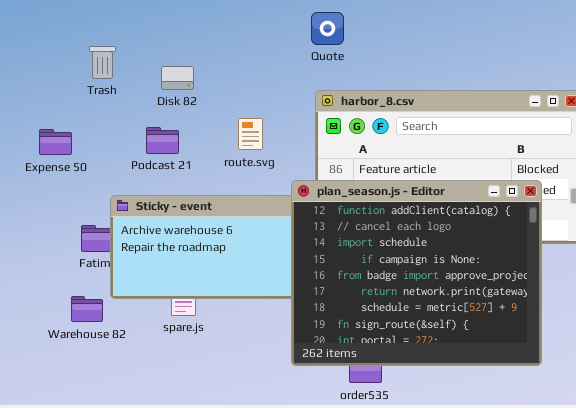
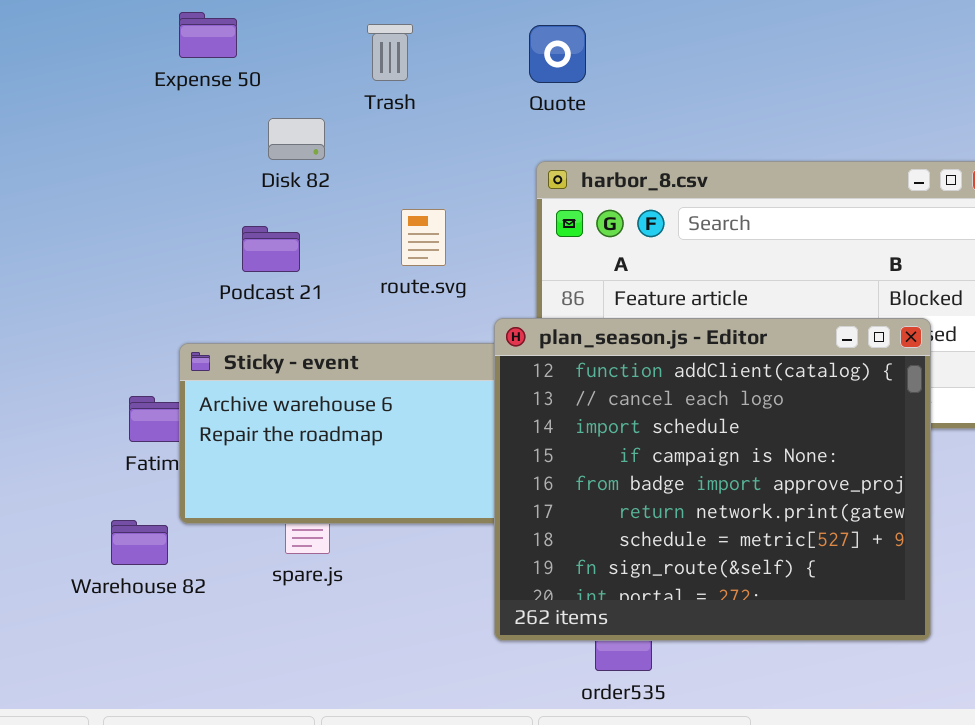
Trash: [89,46,116,79] -> [367,24,413,81], moved
Expense 50: [39,129,72,155] -> [179,12,237,58], moved

